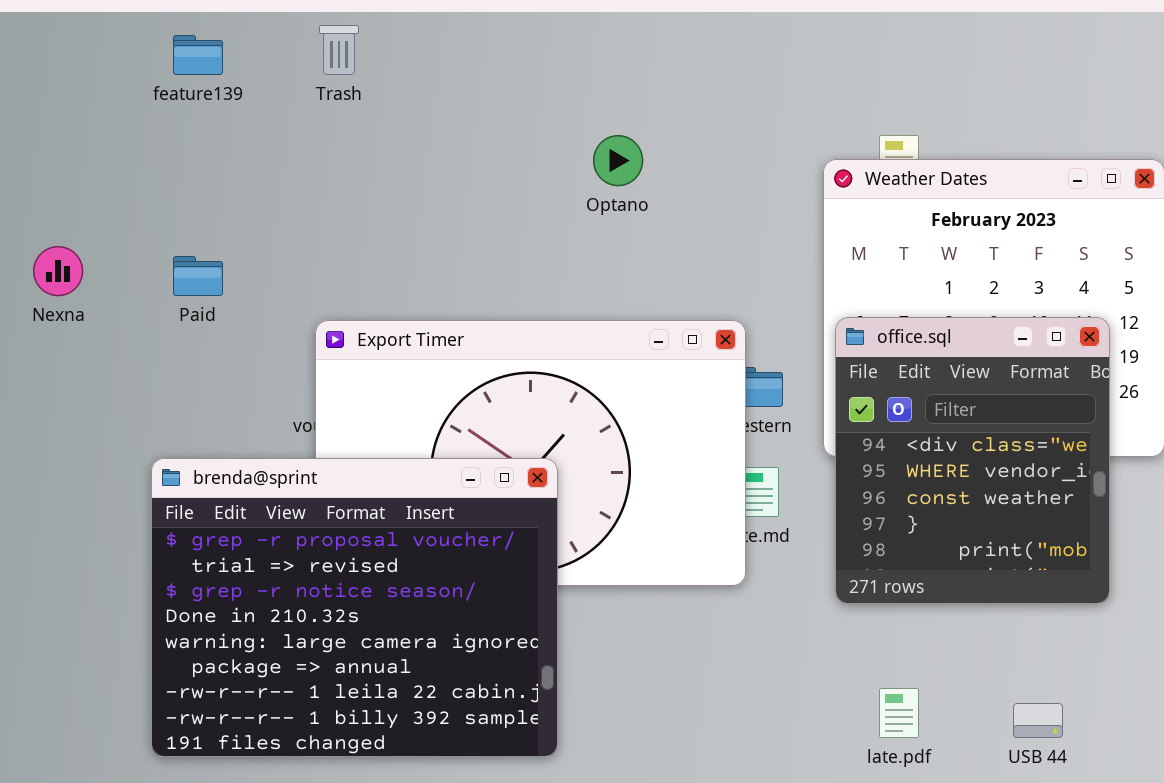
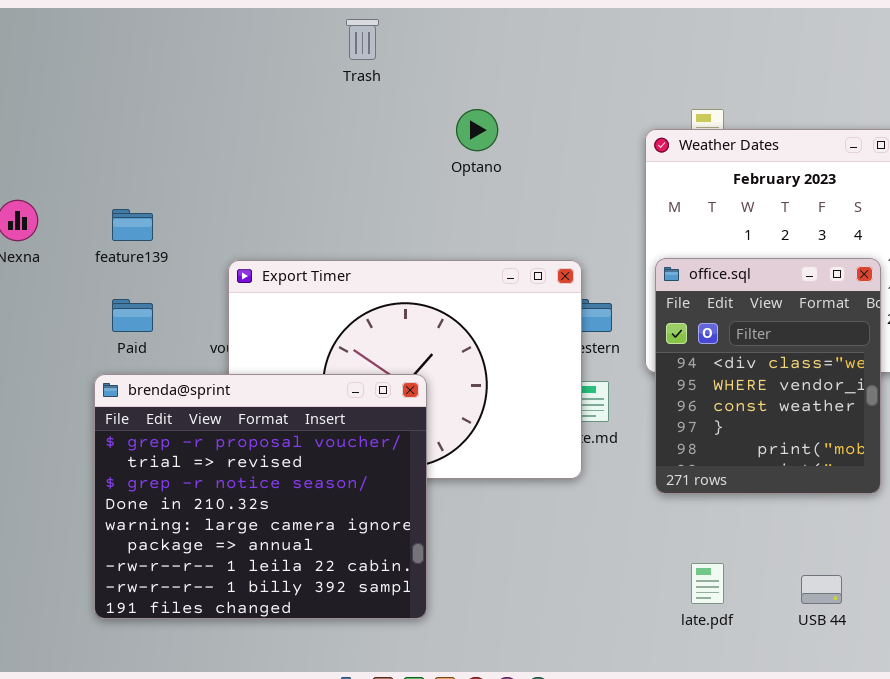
Trash: [319,25,359,75] -> [346,19,379,60], moved
feature139: [173,35,223,75] -> [112,209,153,241], moved
Paid: [173,256,223,296] -> [112,299,153,332], moved

